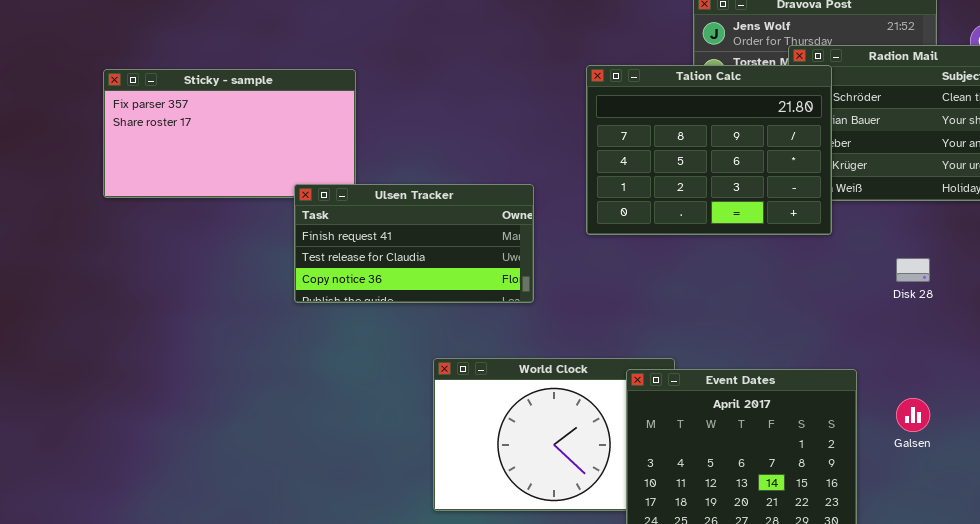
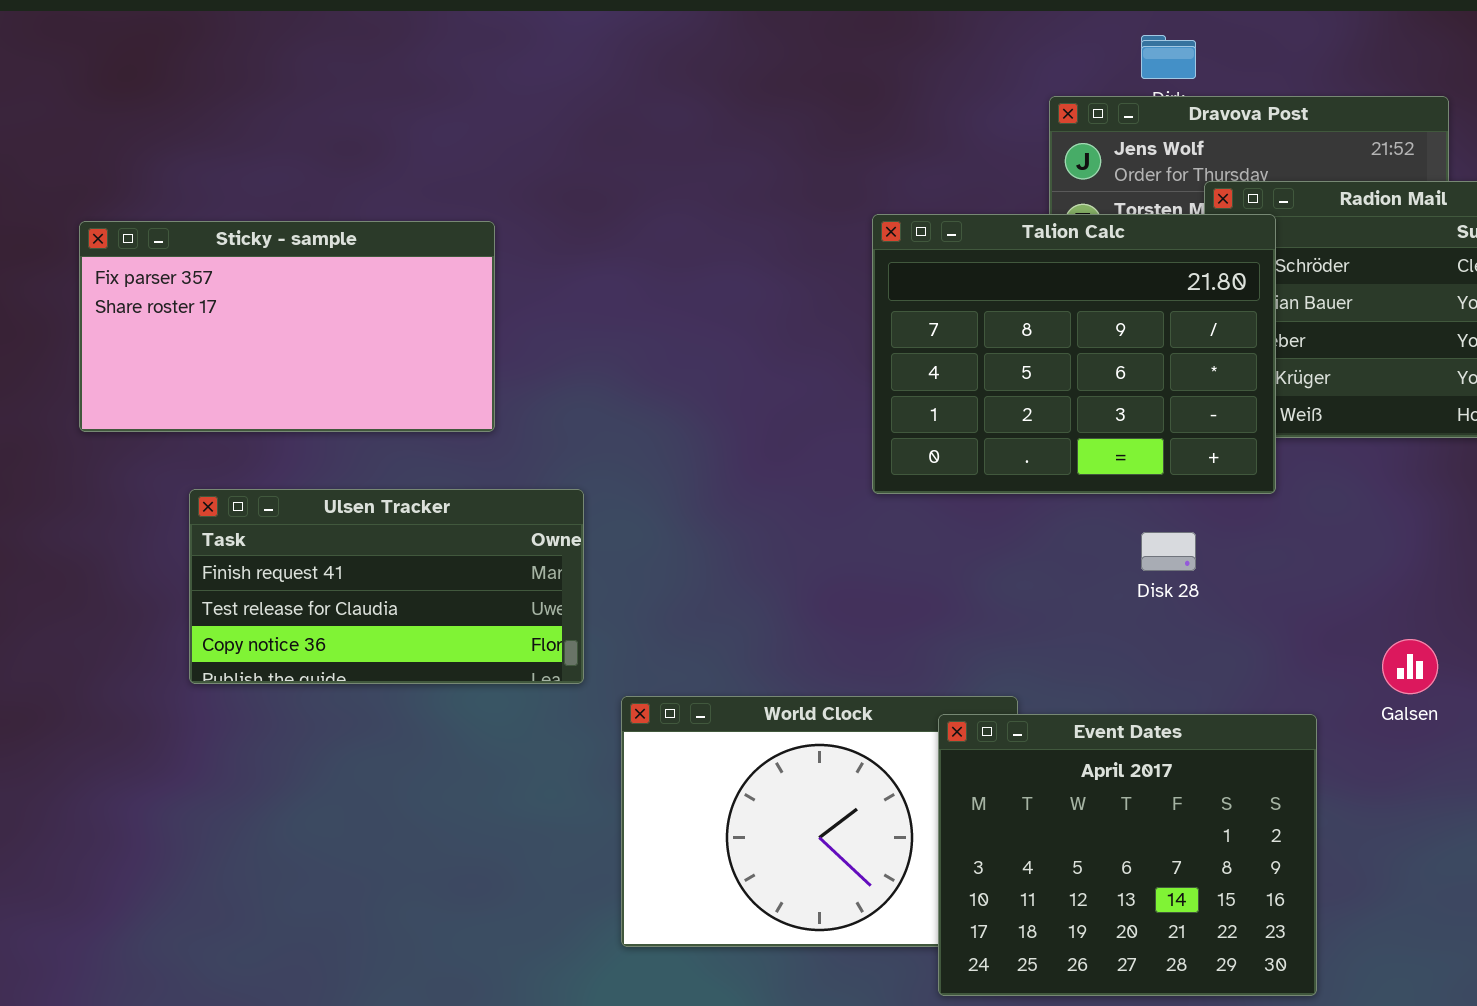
Ulsen Tracker: [294,184,534,303] -> [189,489,584,684], moved
Disk 28: [896,258,930,282] -> [1141,532,1196,571], moved
Galsen: [896,398,930,432] -> [1382,639,1438,694], moved

